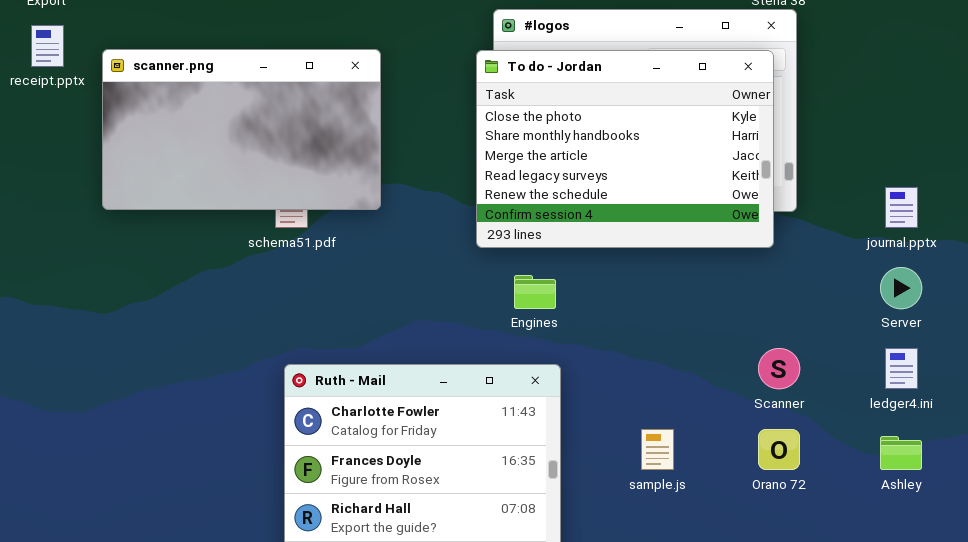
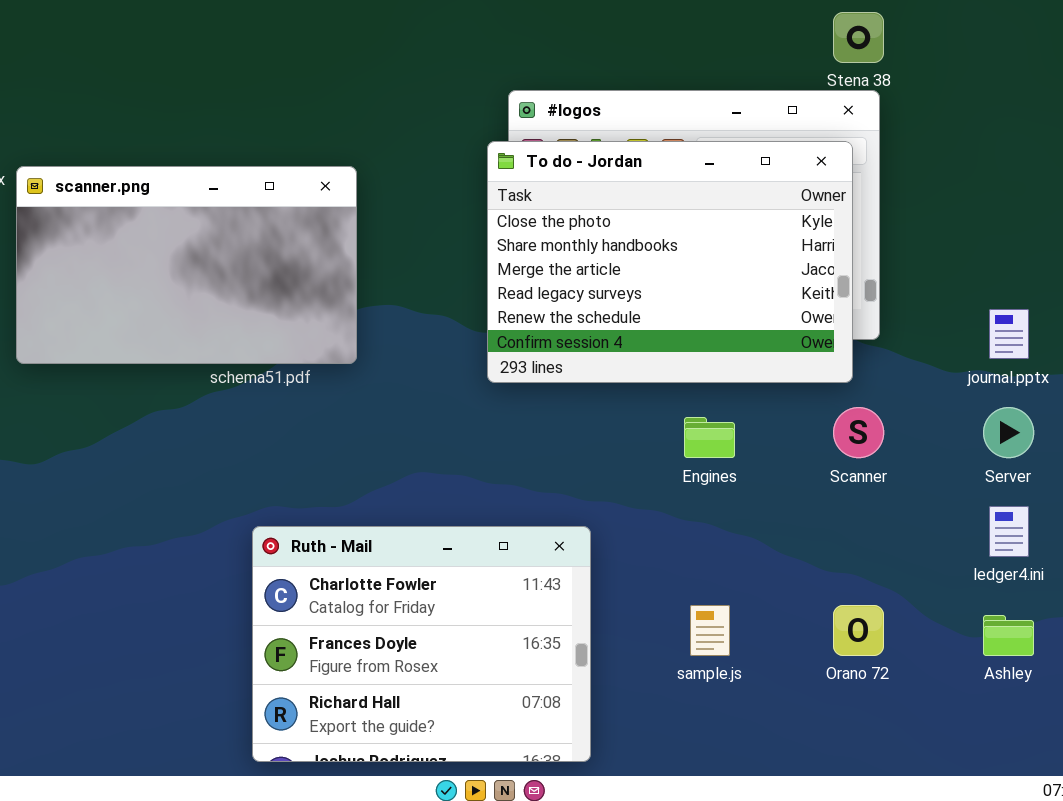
scanner.png: [102,49,381,210] -> [16,166,357,364], moved
Engines: [514,275,556,309] -> [684,417,735,458], moved
Scanner: [758,348,800,389] -> [833,407,884,458], moved

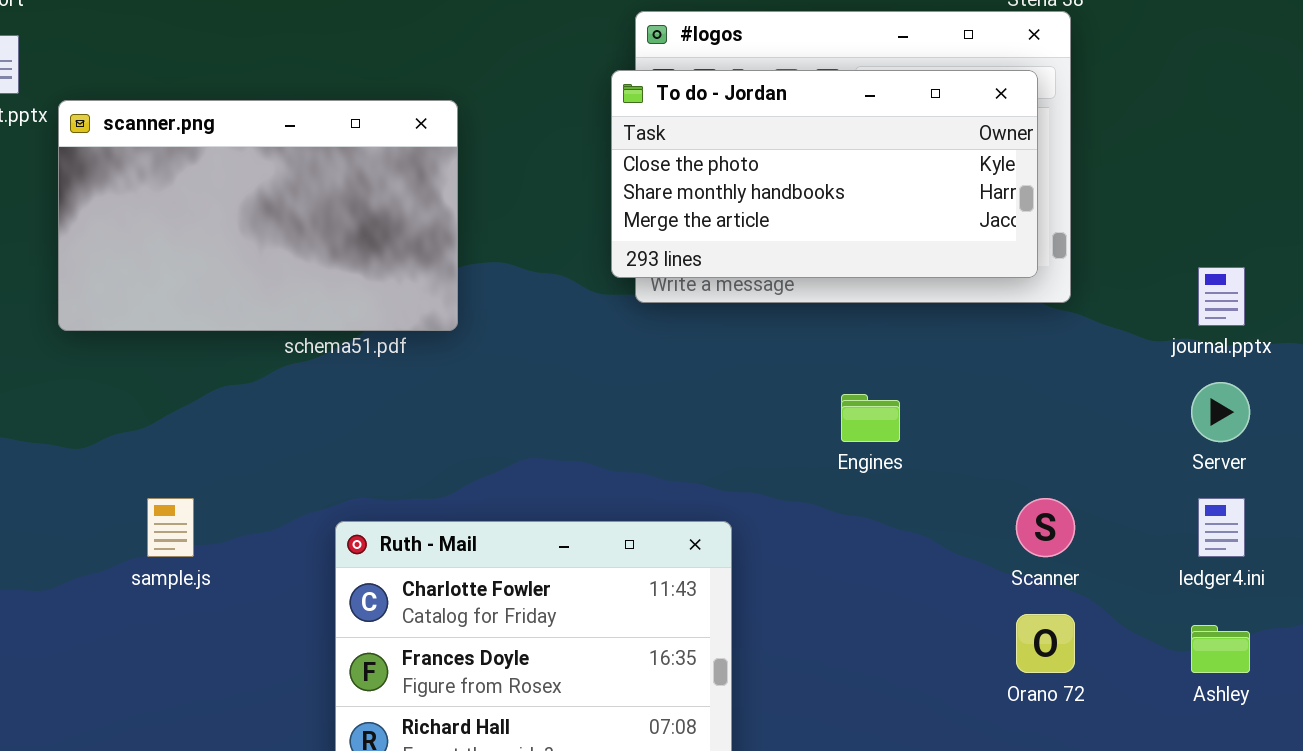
To do - Jordan: [487,141,853,383] -> [611,70,1038,278], resized
Scanner: [833,407,884,458] -> [1016,498,1075,557], moved
sample.js: [690,605,730,656] -> [147,498,194,557], moved

